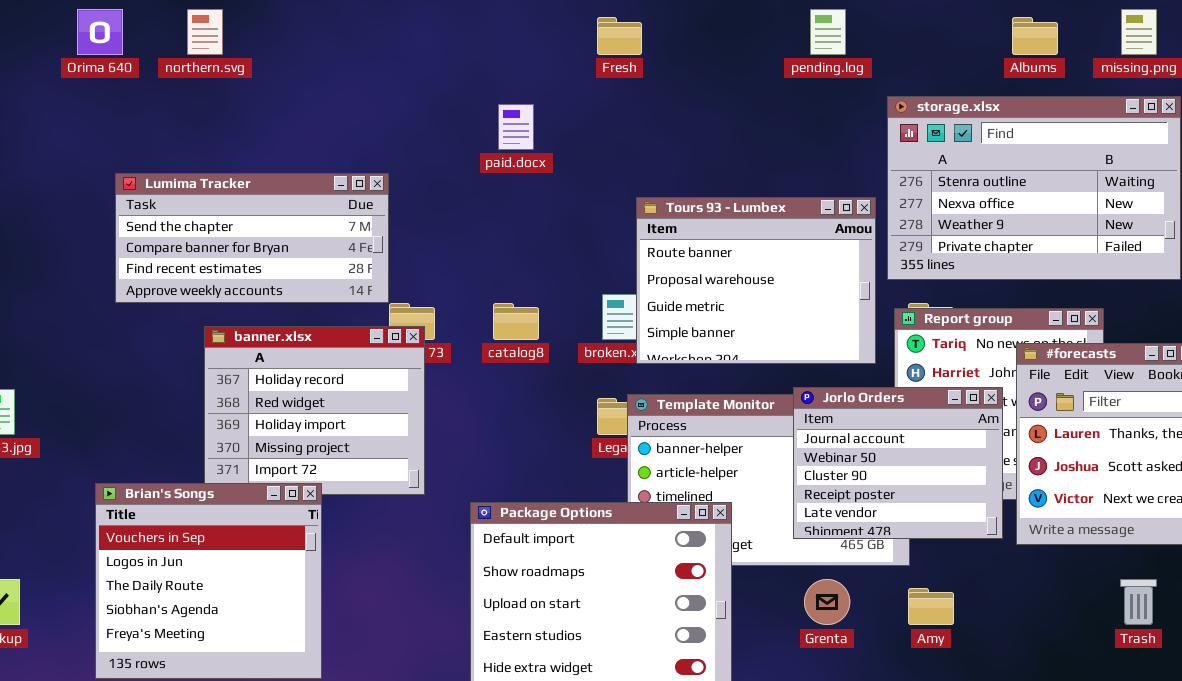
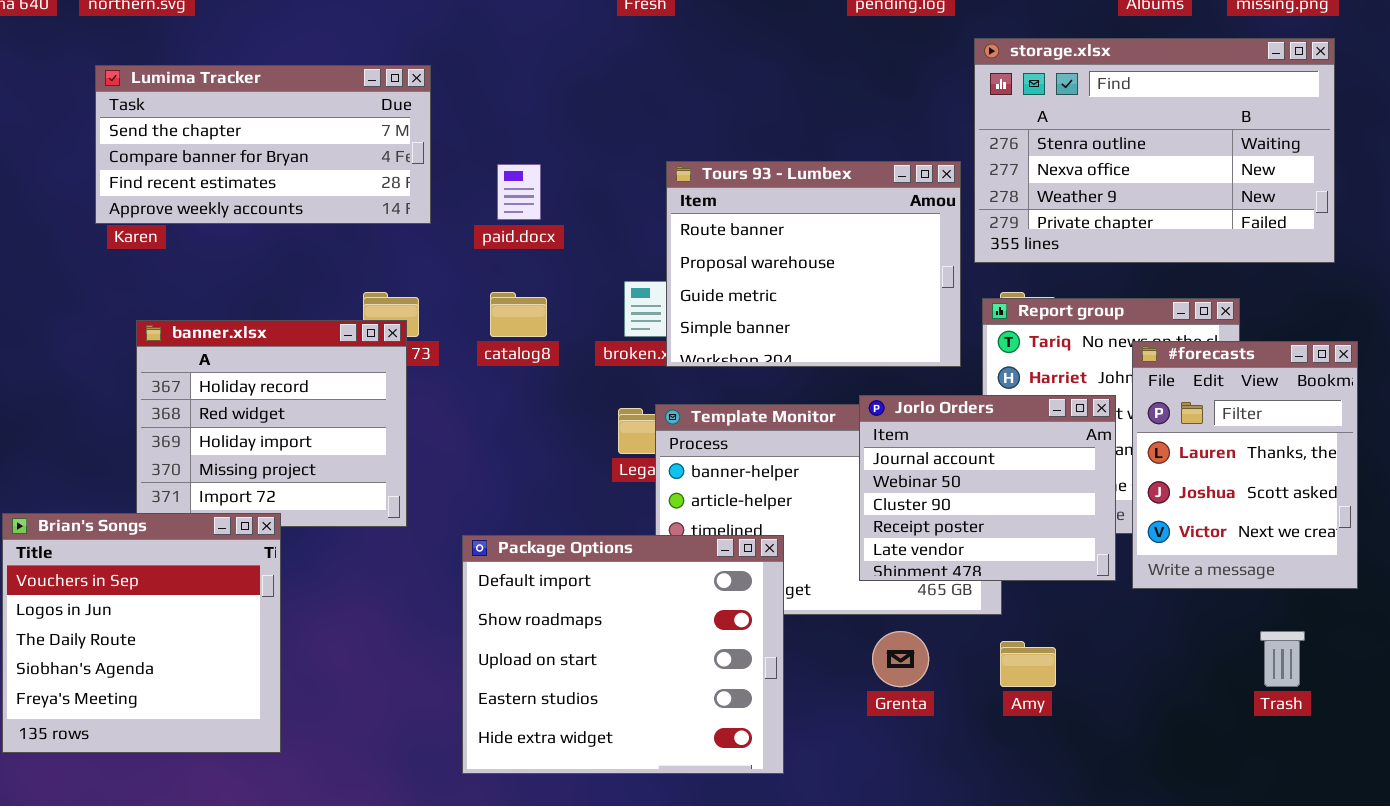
paid.docx: [498,104,534,150] -> [497,164,541,220], moved
Lumima Tracker: [115,173,389,303] -> [95,65,431,224], moved

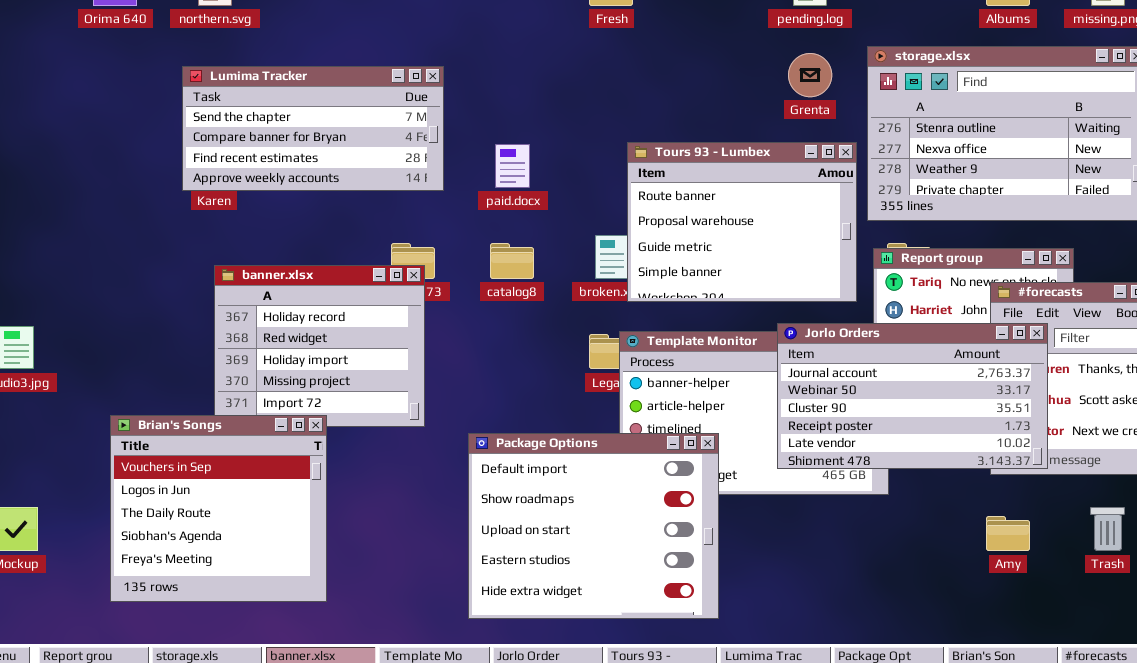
Jorlo Orders: [859,395,1116,581] -> [777,323,1048,469], resized
Grenta: [872,631,929,687] -> [788,53,832,97], moved
Amy: [1000,641,1056,687] -> [986,516,1030,551], moved

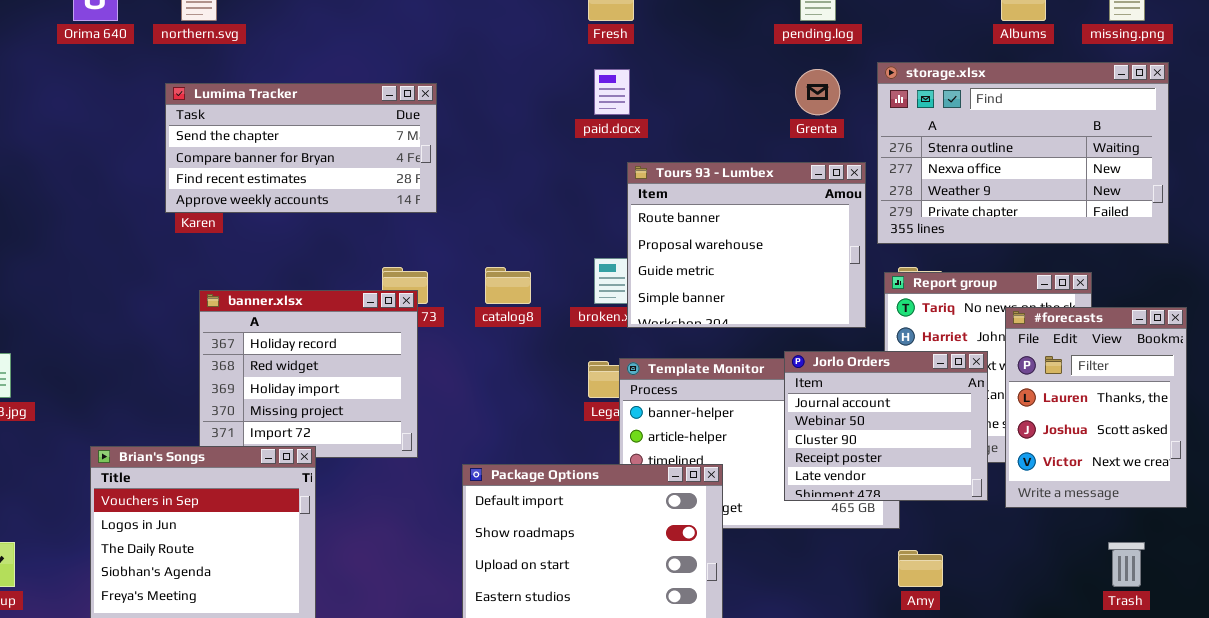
paid.docx: [495,144,530,188] -> [594,69,630,115], moved
Jorlo Orders: [777,323,1048,469] -> [784,351,988,501], resized
Amy: [986,516,1030,551] -> [898,550,943,587], moved

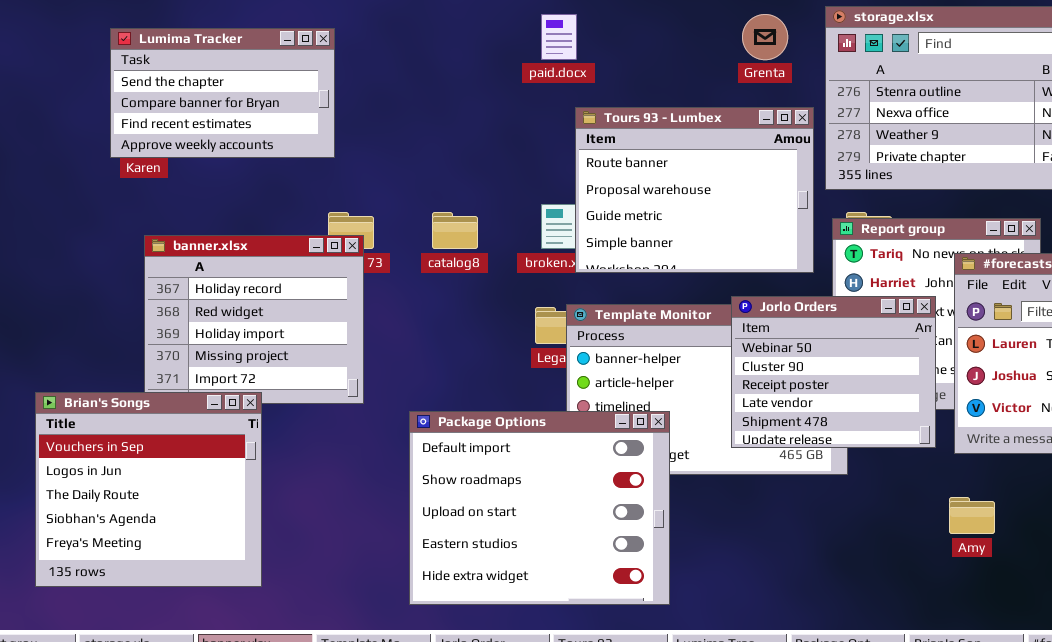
Lumima Tracker: [165,83,437,213] -> [110,28,335,158], resized
Jorlo Orders: [784,351,988,501] -> [731,296,936,448], scrolled down 1 row
Amy: [898,550,943,587] -> [949,497,995,534], moved

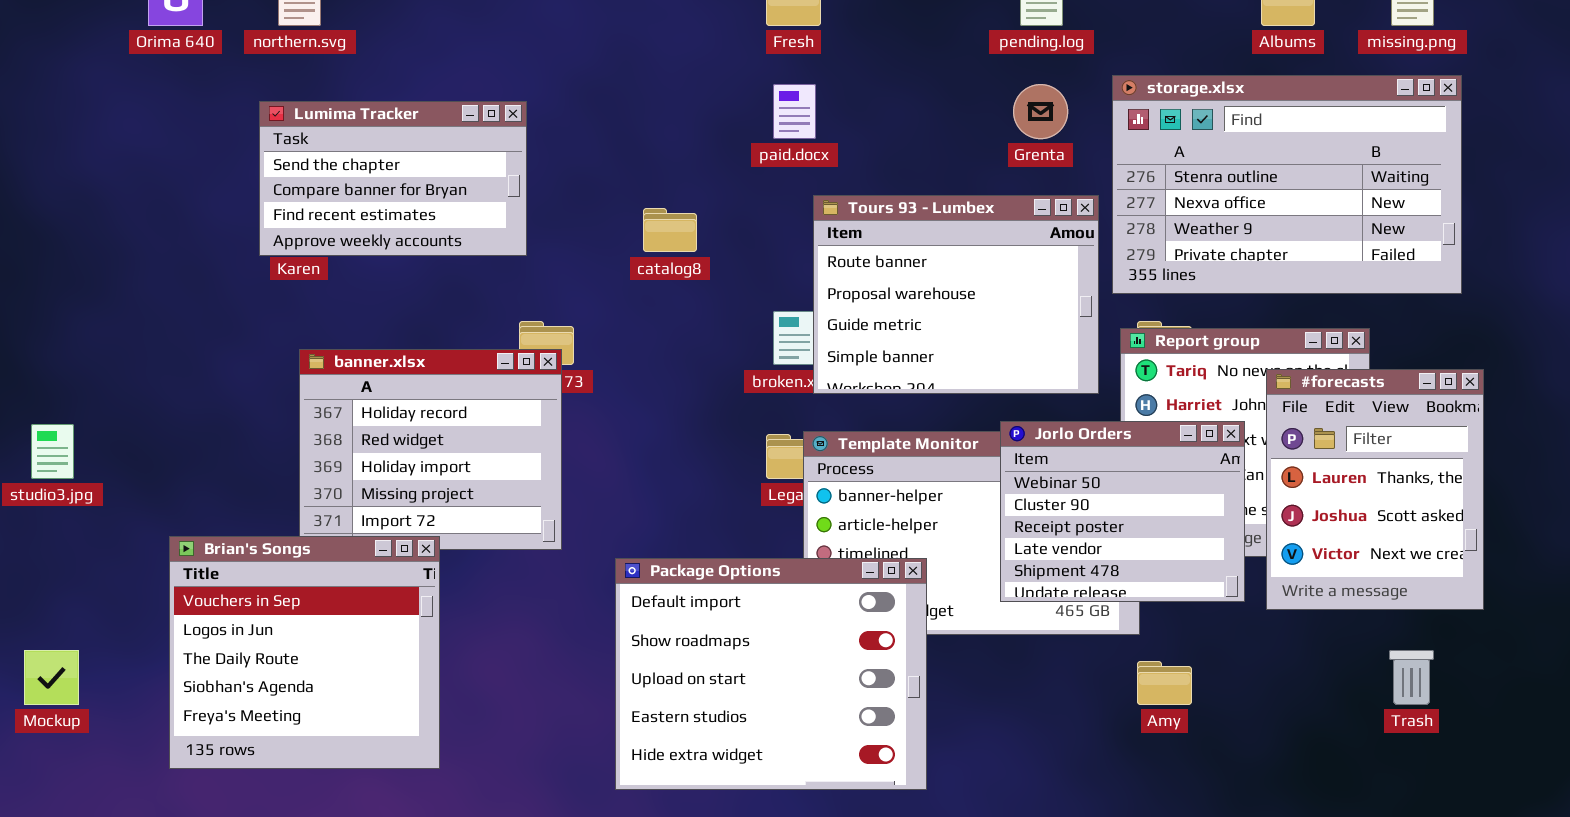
catalog8: [432,212,478,249] -> [643,208,697,252], moved
Amy: [949,497,995,534] -> [1137,661,1192,705], moved

